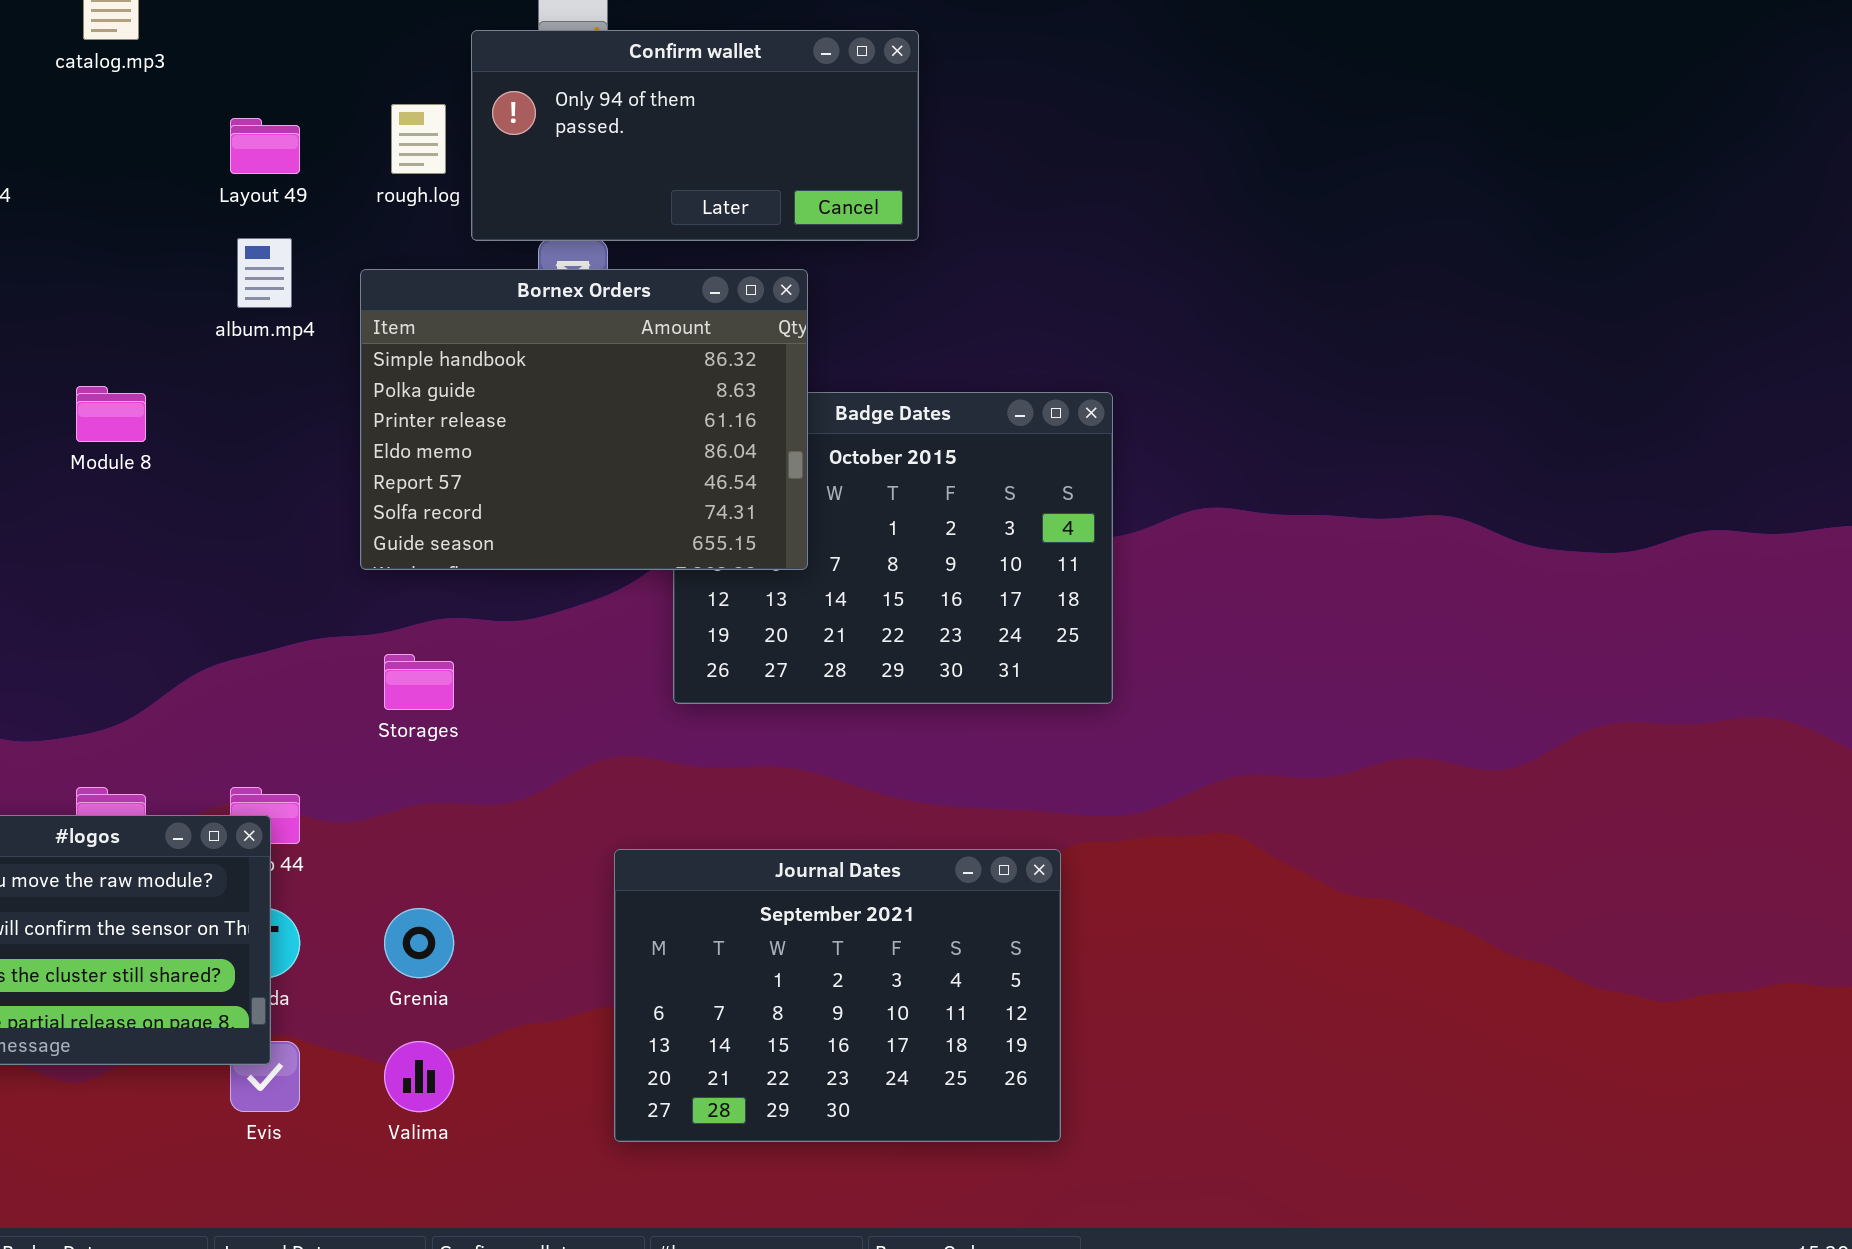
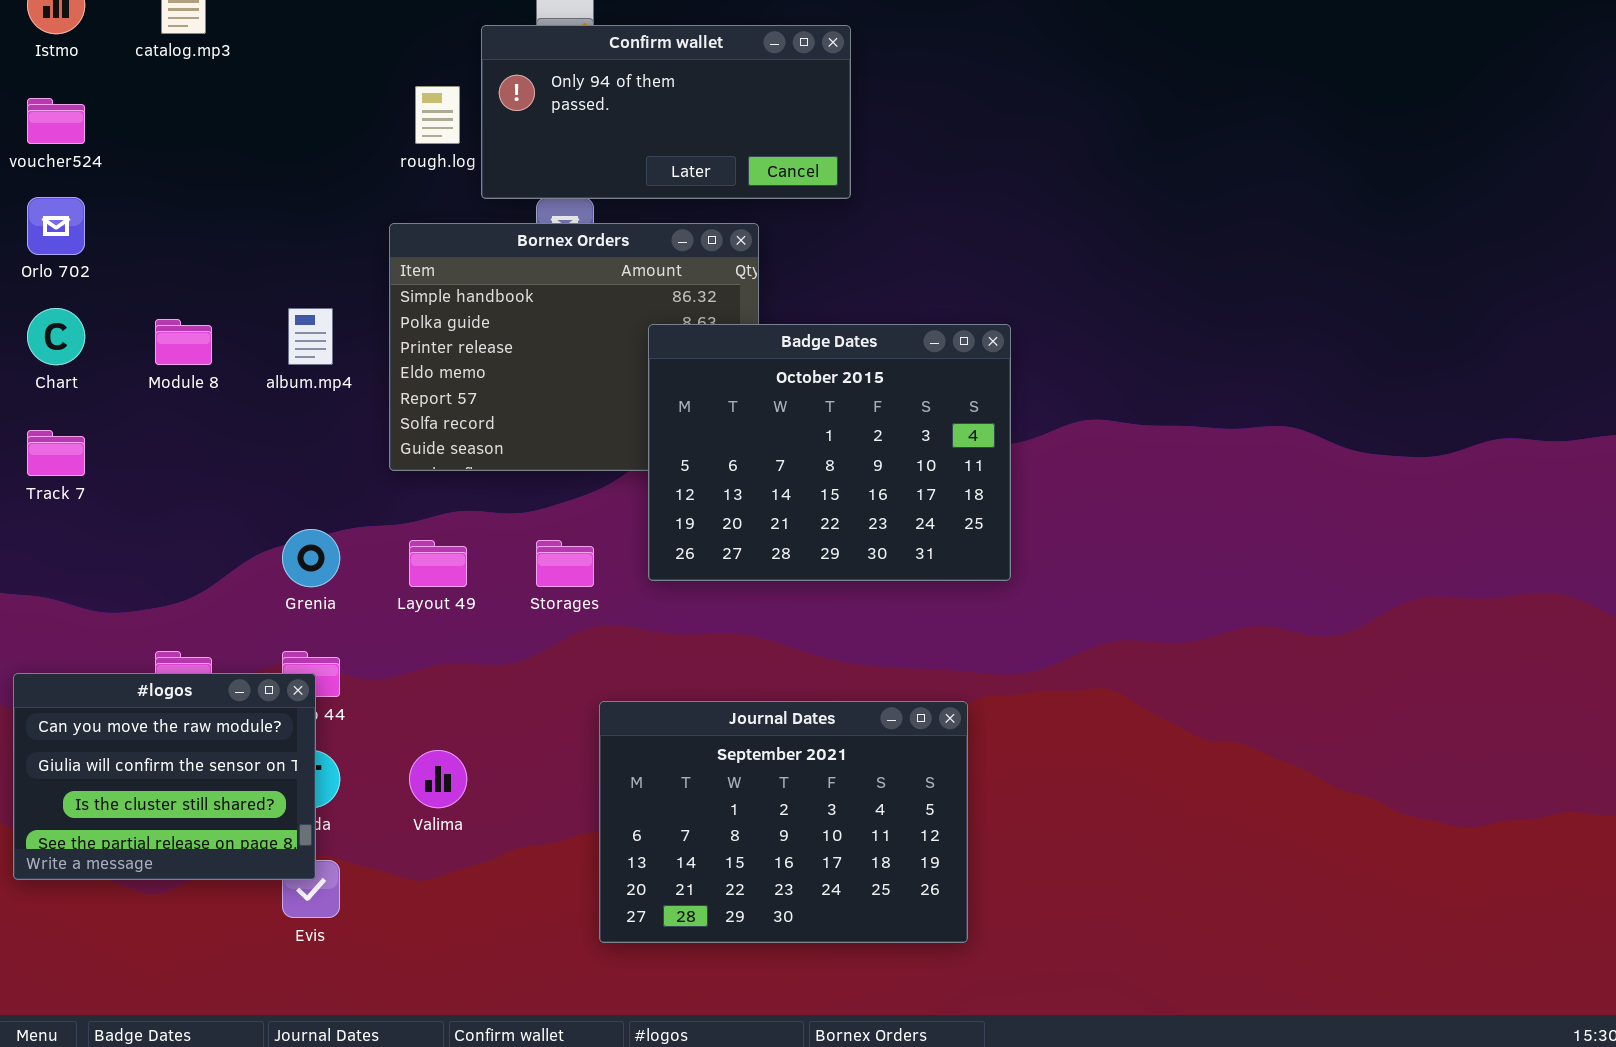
Layout 49: [230,118,300,174] -> [409,540,467,587], moved
album.mp4: [237,238,292,308] -> [288,308,333,365], moved
Badge Dates: [673,392,1113,704] -> [648,324,1011,581], raised
Storages: [384,654,454,710] -> [536,540,594,587], moved
Grenia: [384,908,454,978] -> [282,529,340,587], moved
Valima: [384,1041,454,1112] -> [409,750,467,808], moved

